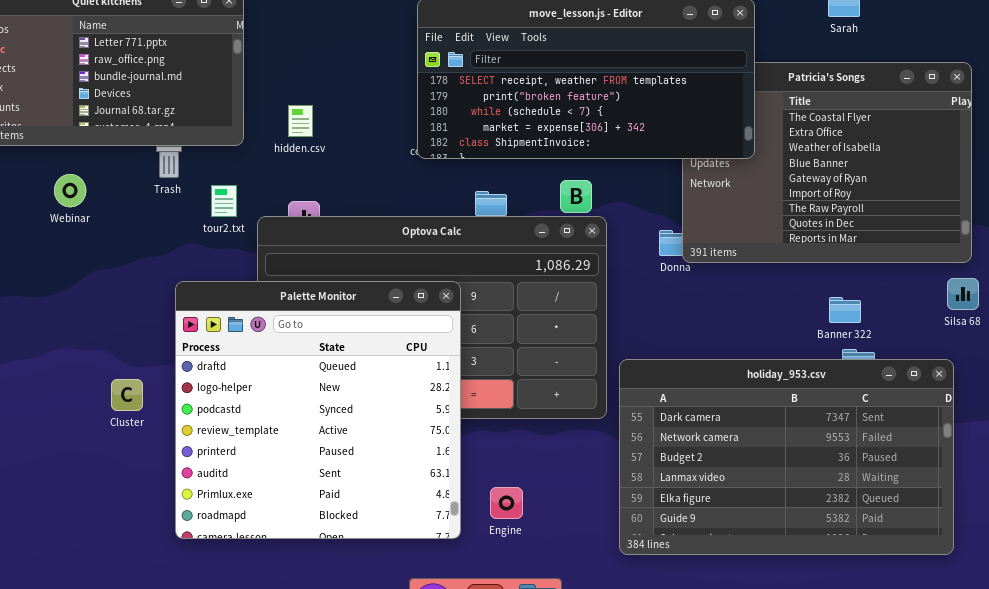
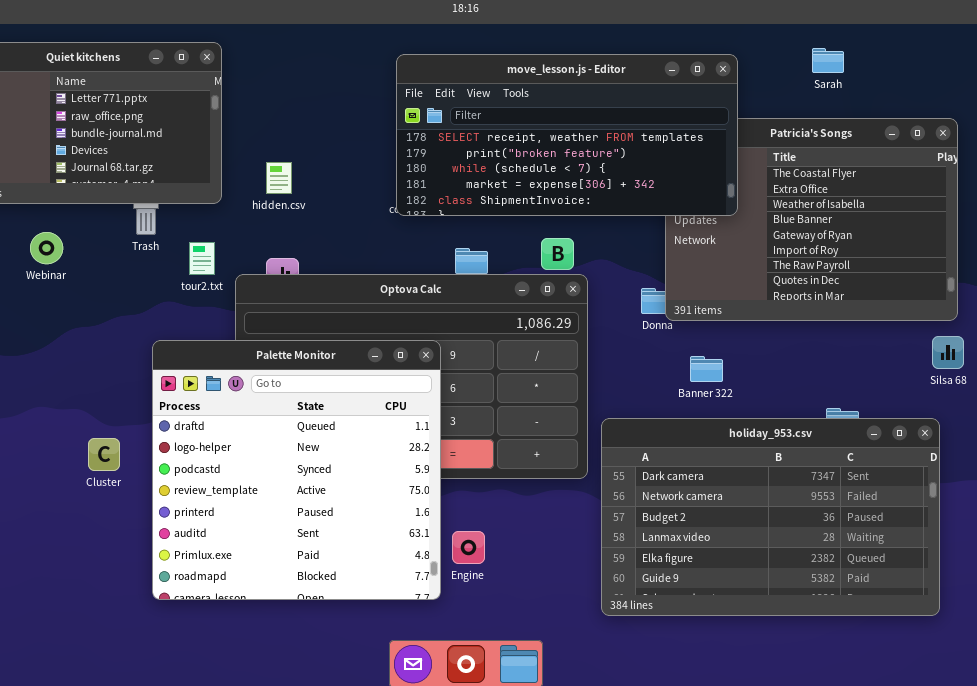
Banner 322: [829,297,861,323] -> [690,356,723,382], moved
Engine: [490,487,523,519] -> [452,531,485,564], moved

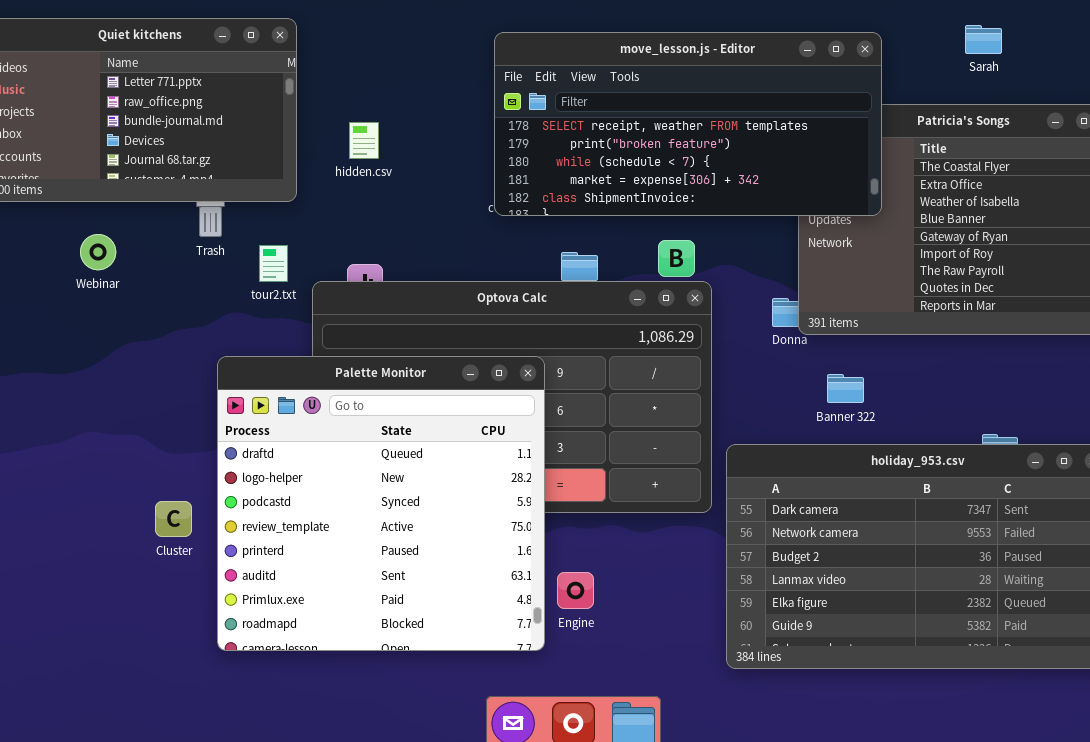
hidden.csv: [266,162,292,194] -> [349,122,379,159], moved
Cluster: [88,438,120,471] -> [155,501,192,537], moved

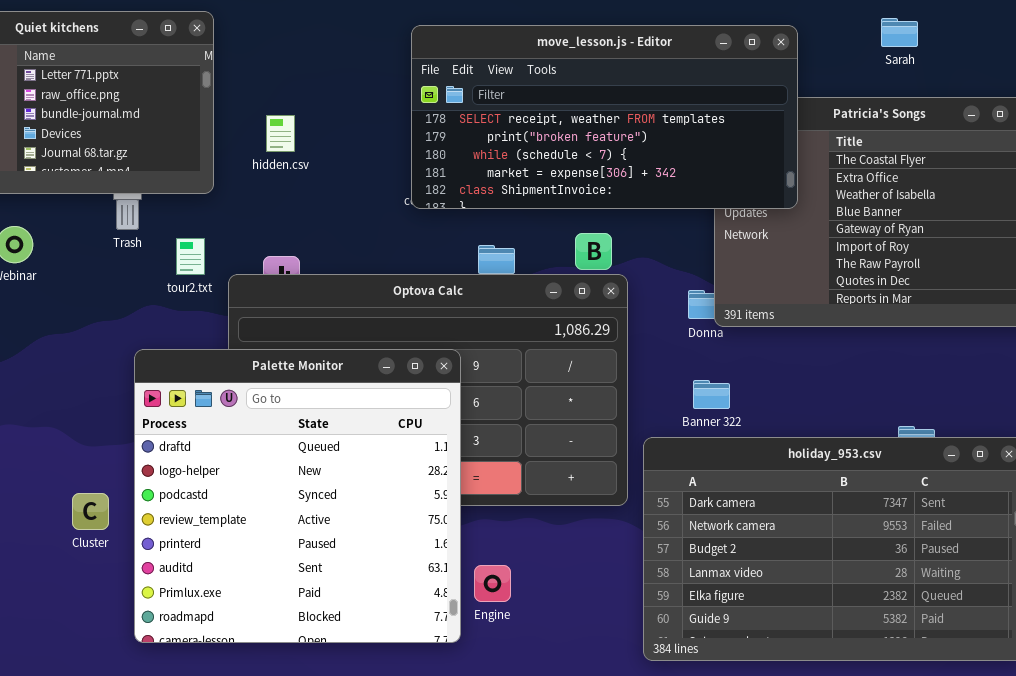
Banner 322: [827,374,864,403] -> [693,380,730,409], moved

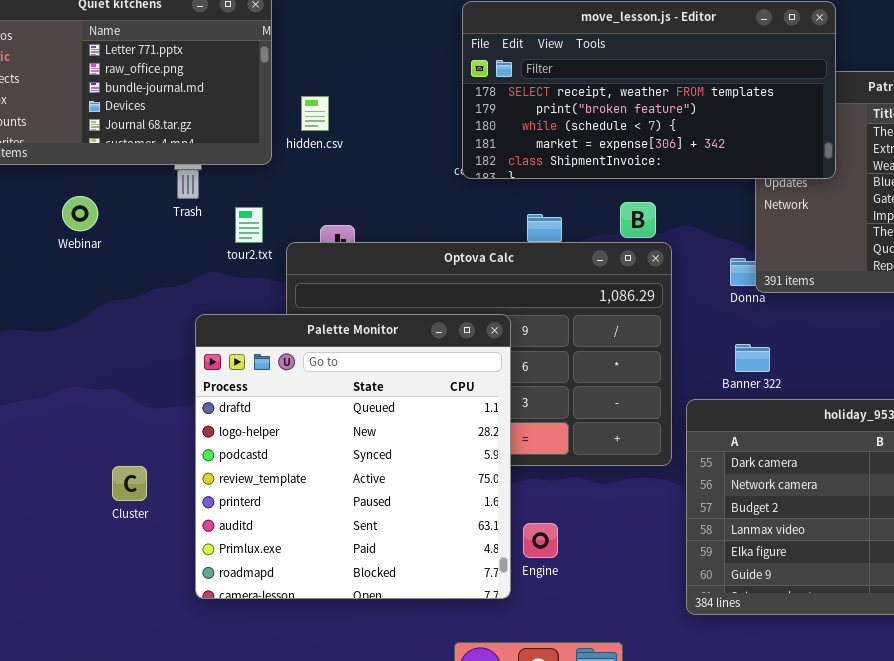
hidden.csv: [266,115,295,152] -> [301,96,329,131], moved
Cluster: [72,493,109,530] -> [112,466,147,501], moved

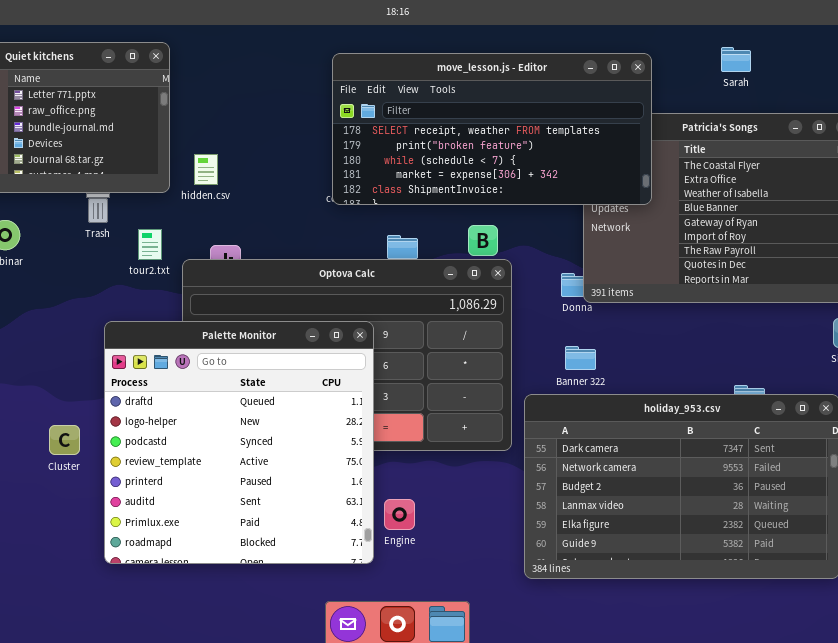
hidden.csv: [301,96,329,131] -> [194,154,218,185], moved
Cluster: [112,466,147,501] -> [49,425,80,455], moved

